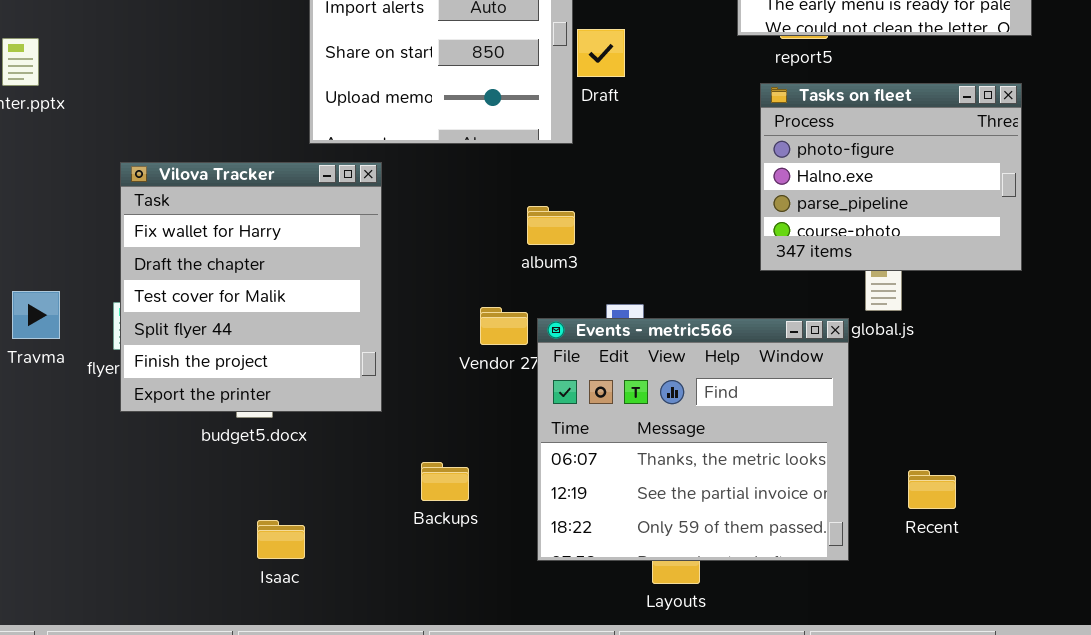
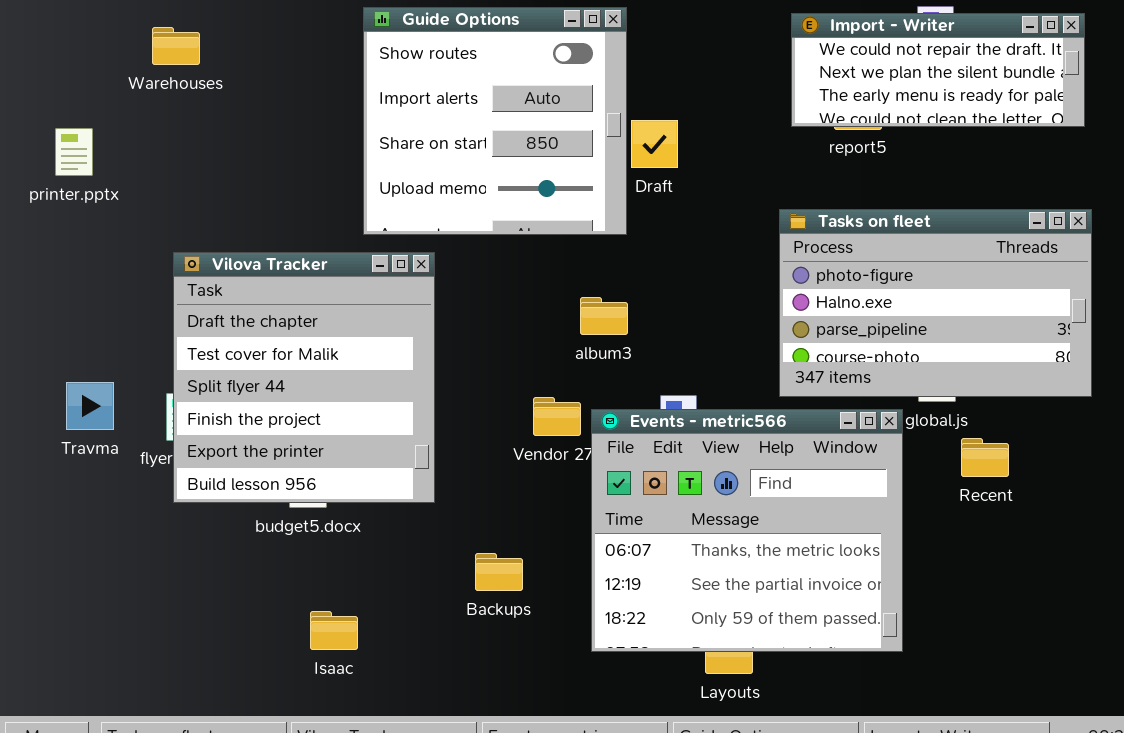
Tasks on fleet: [760,83,1022,271] -> [779,209,1092,397], moved, resized
Vilova Tracker: [120,162,382,412] -> [173,252,435,503], scrolled down 1 row
Recent: [908,470,956,509] -> [961,438,1009,477], moved

